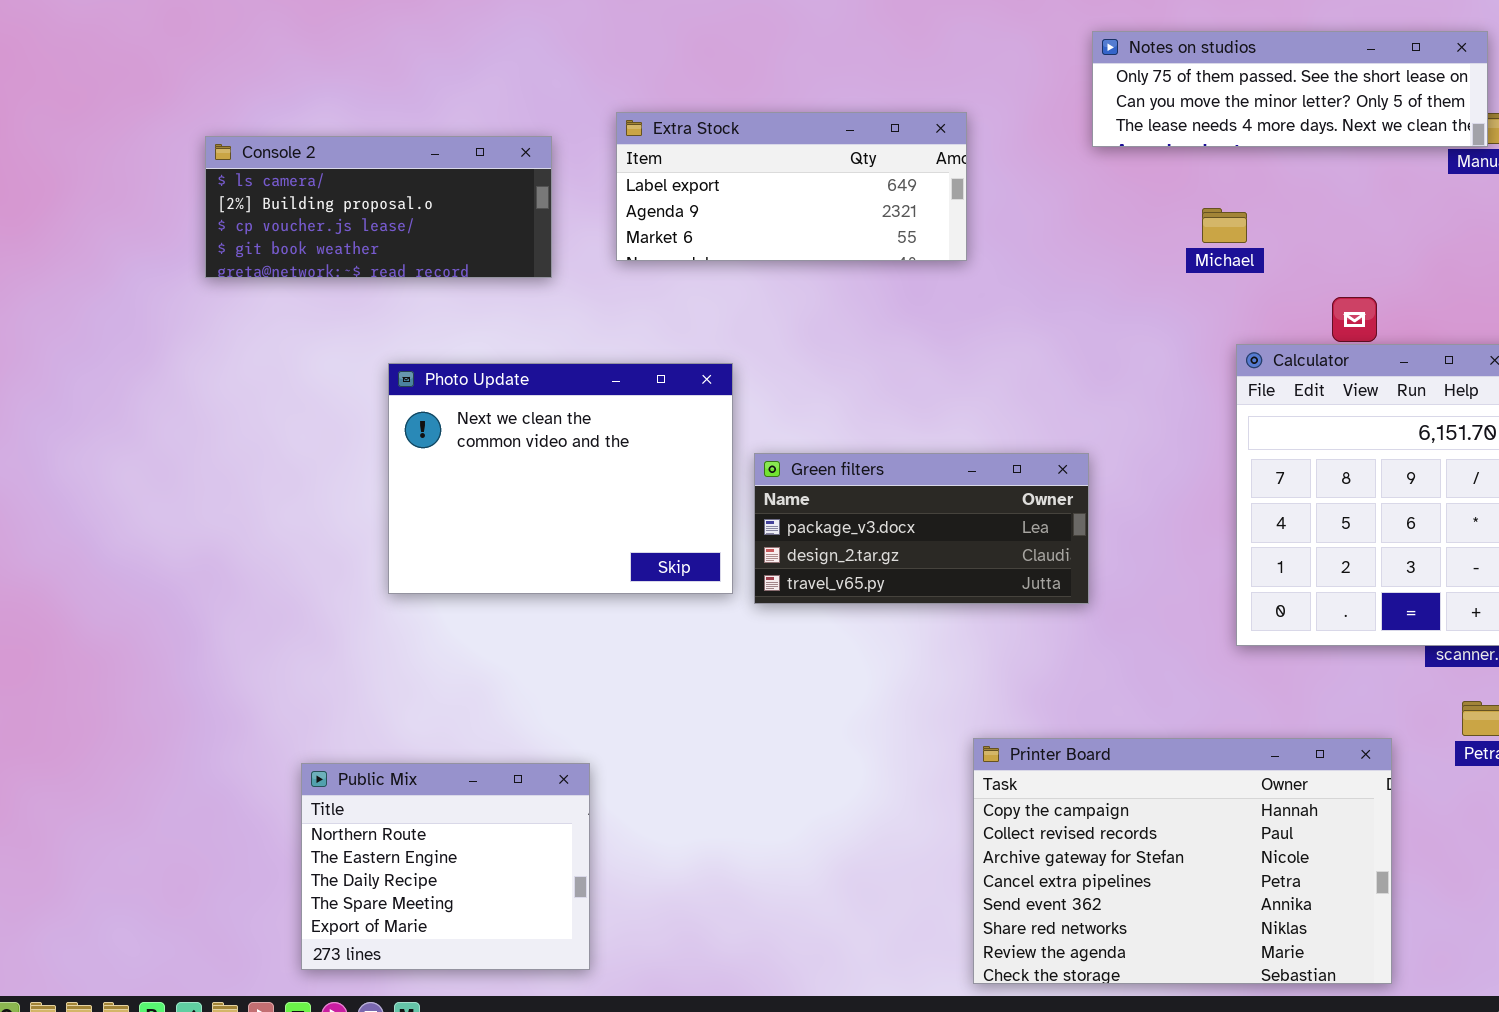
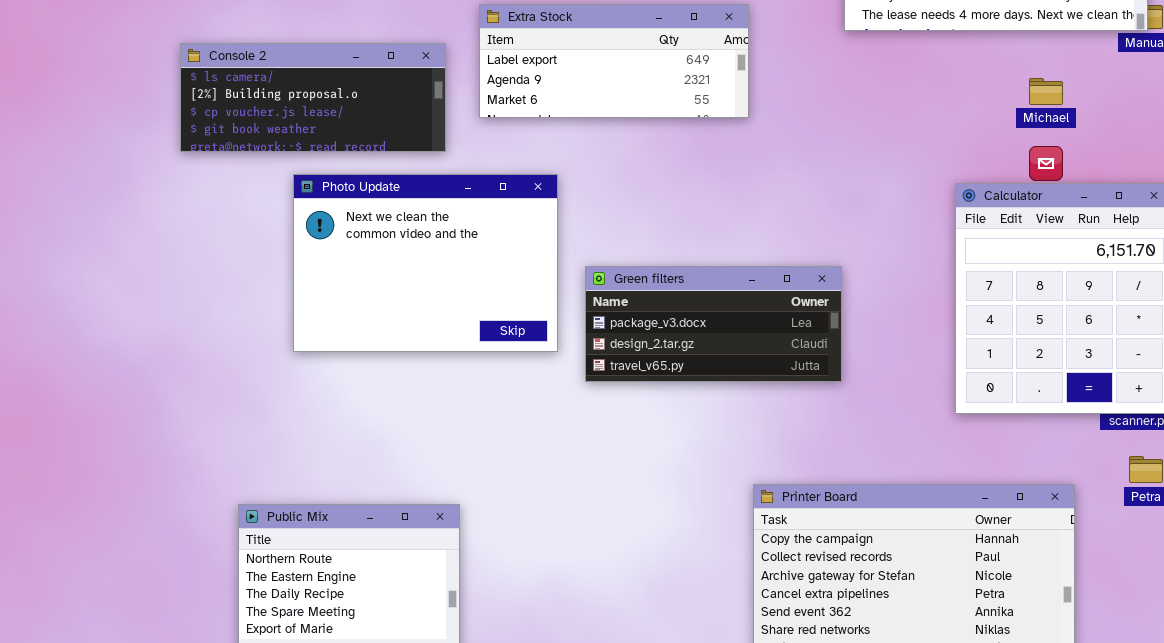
Console 2: [205,136,552,278] -> [180,43,446,152], moved
Michael: [1202,208,1247,243] -> [1029,78,1063,105], moved
Photo Update: [388,363,733,594] -> [293,174,558,352], moved

